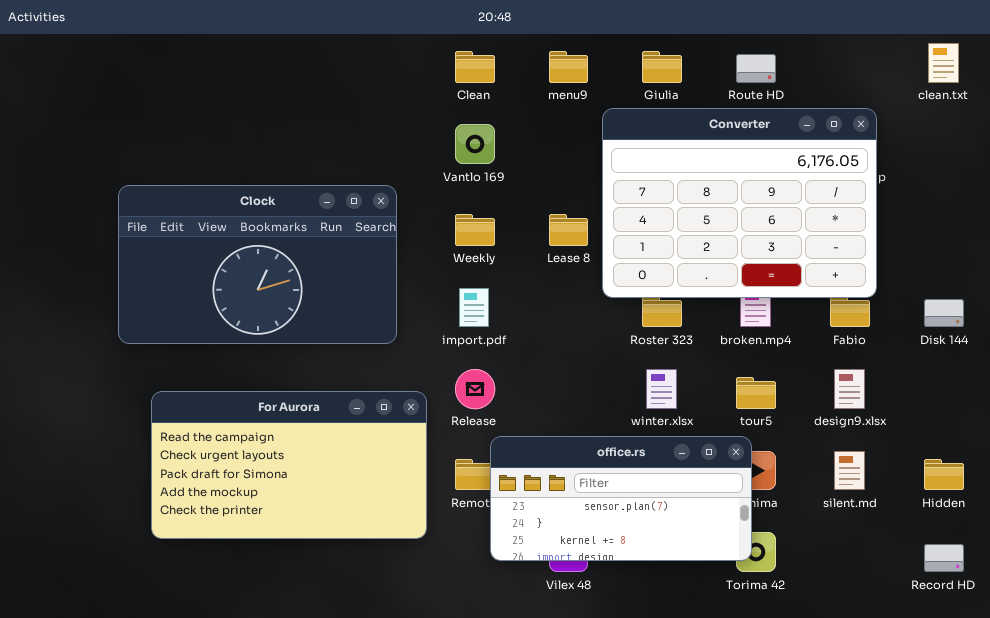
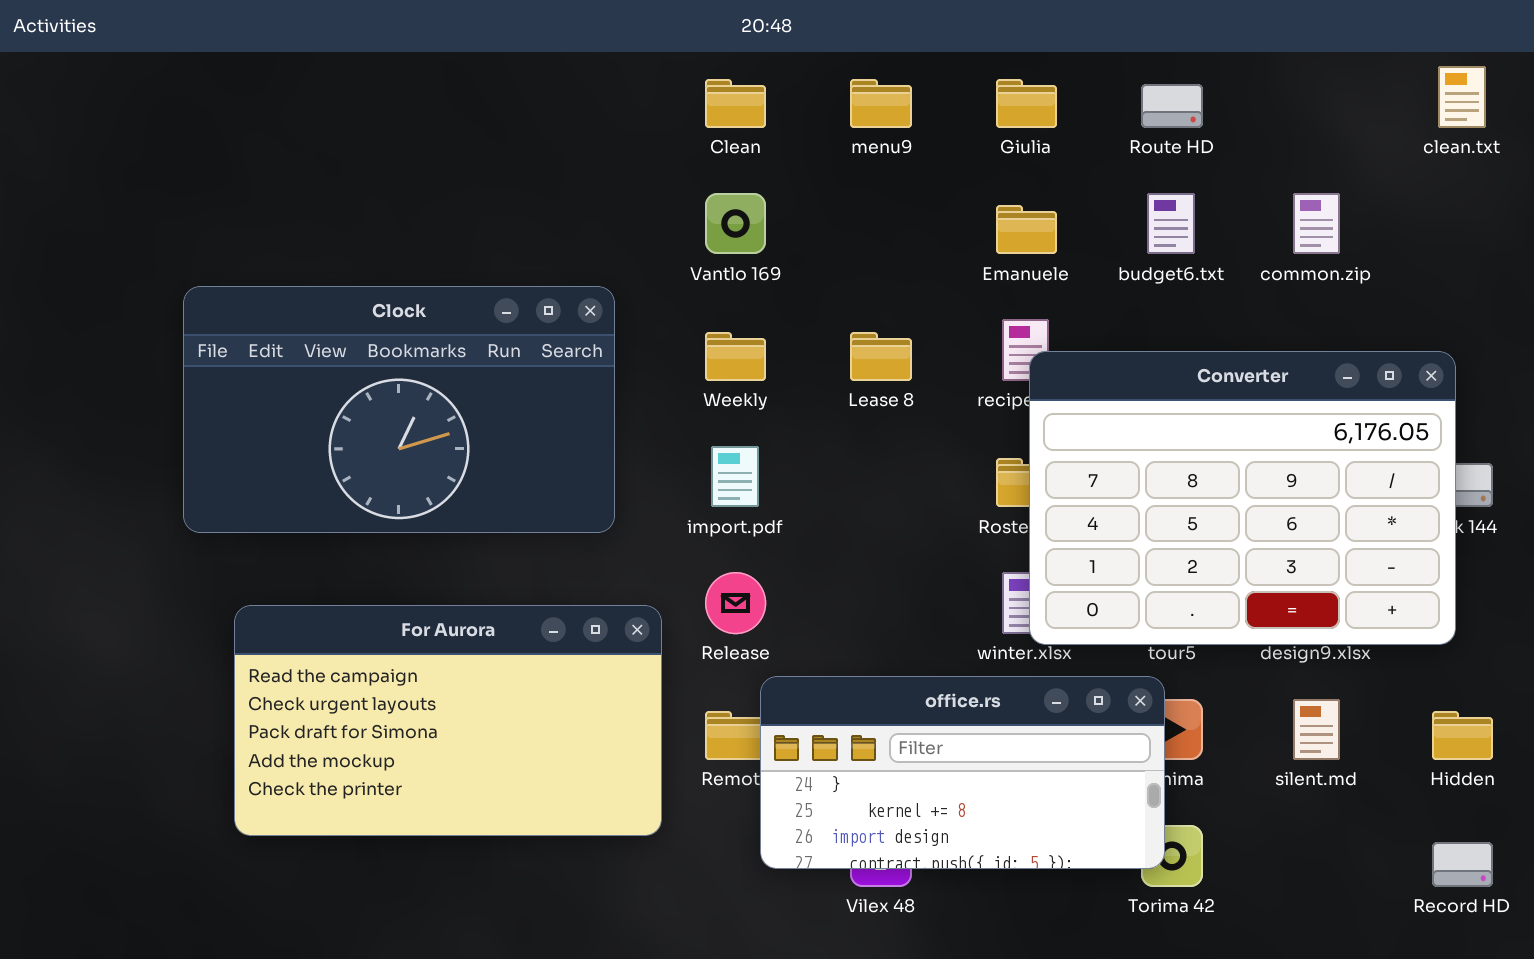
Converter: [602,108,877,298] -> [1029,351,1456,645], moved
office.rs: [490,436,752,561] -> [760,676,1165,869], scrolled down 1 row

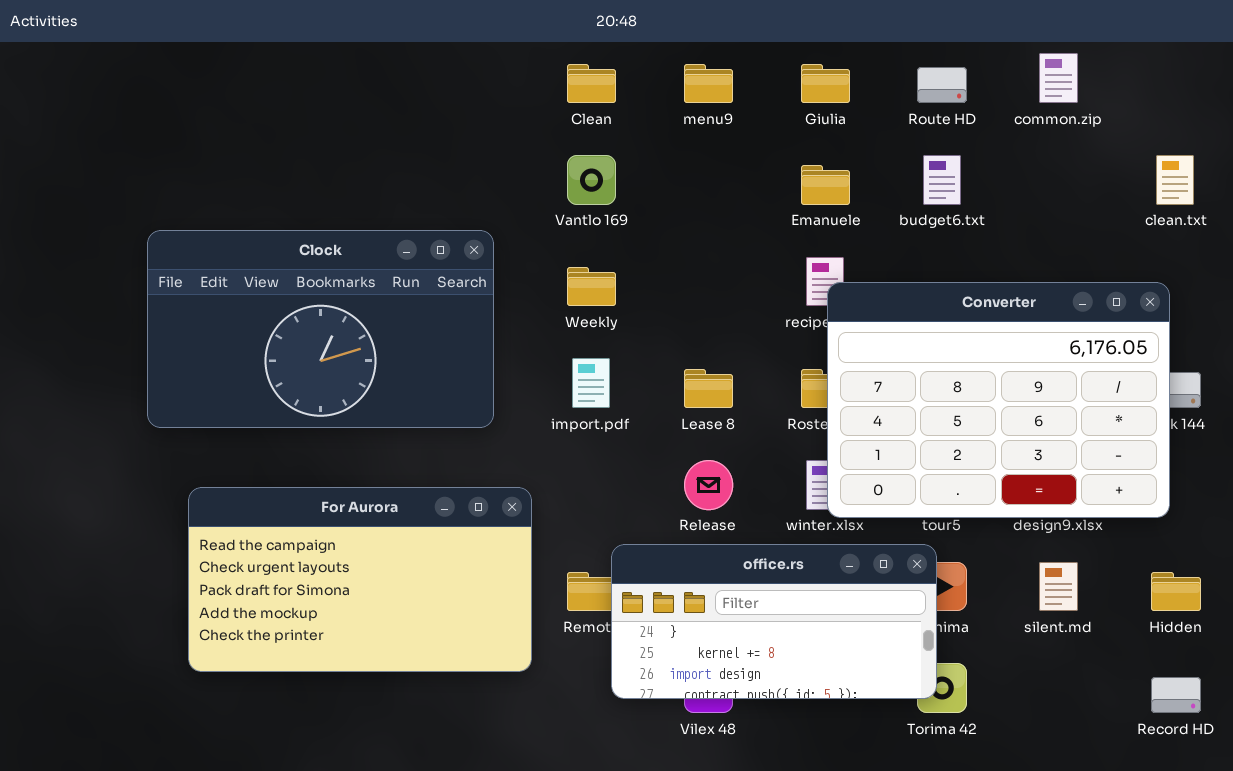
clean.txt: [1438,66,1486,128] -> [1156,155,1194,205], moved
common.zip: [1293,193,1340,254] -> [1039,53,1078,103], moved
Lease 8: [850,332,912,381] -> [684,369,733,408], moved
Release: [705,572,766,634] -> [684,460,733,510], moved

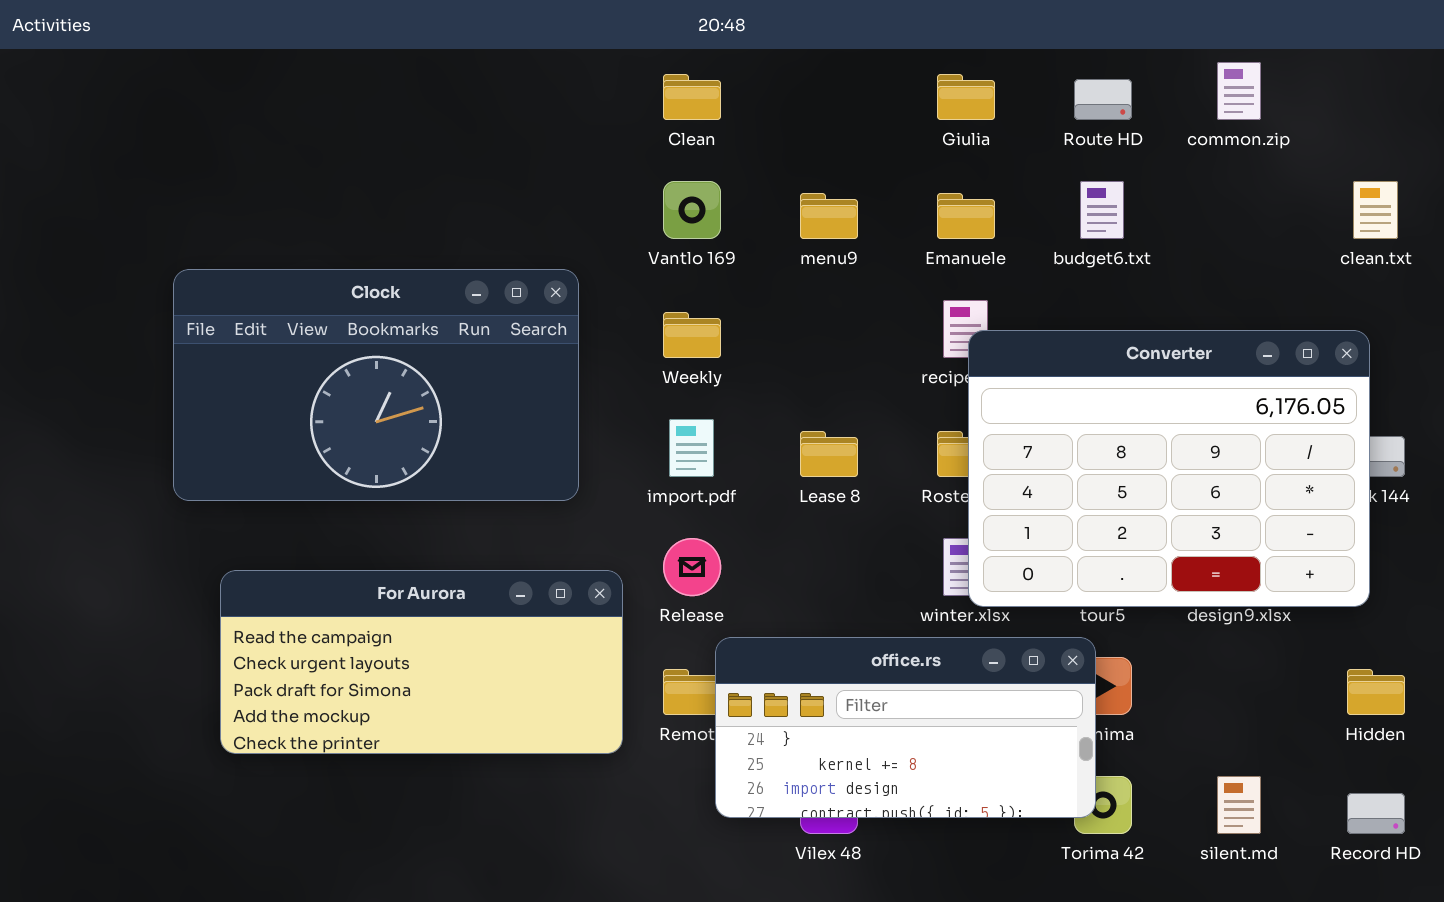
menu9: [684,64,733,103] -> [800,193,858,239], moved
Release: [684,460,733,510] -> [663,538,721,596], moved
For Aurora: [188,487,532,672] -> [220,570,623,754], resized
silent.md: [1039,562,1078,611] -> [1217,776,1261,834], moved

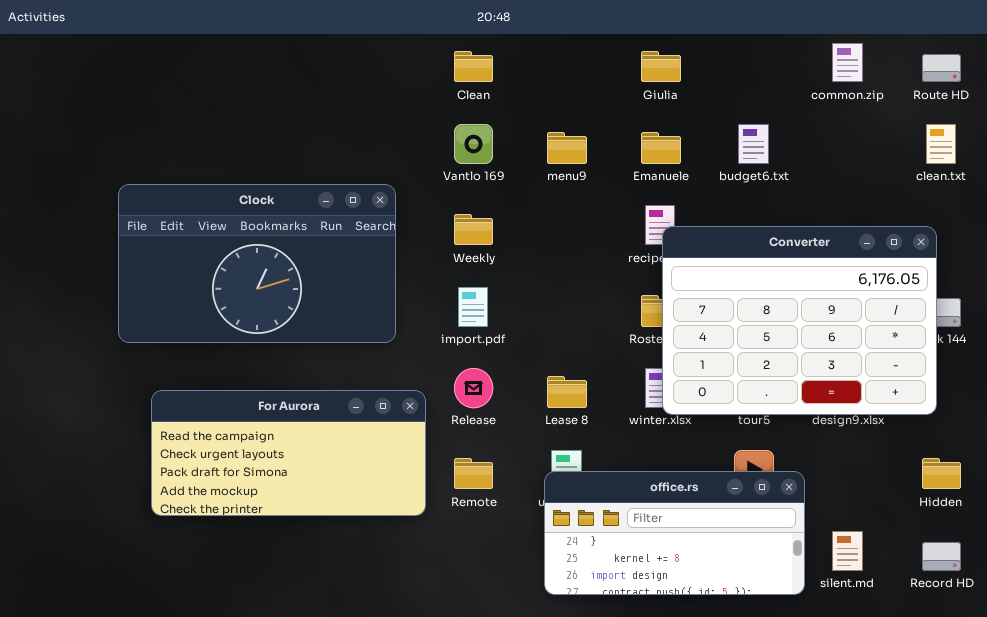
Route HD: [1074,79,1132,120] -> [922,54,961,82], moved
Lease 8: [800,431,858,477] -> [547,376,587,408], moved
office.rs: [715,637,1096,818] -> [544,471,805,595], moved

